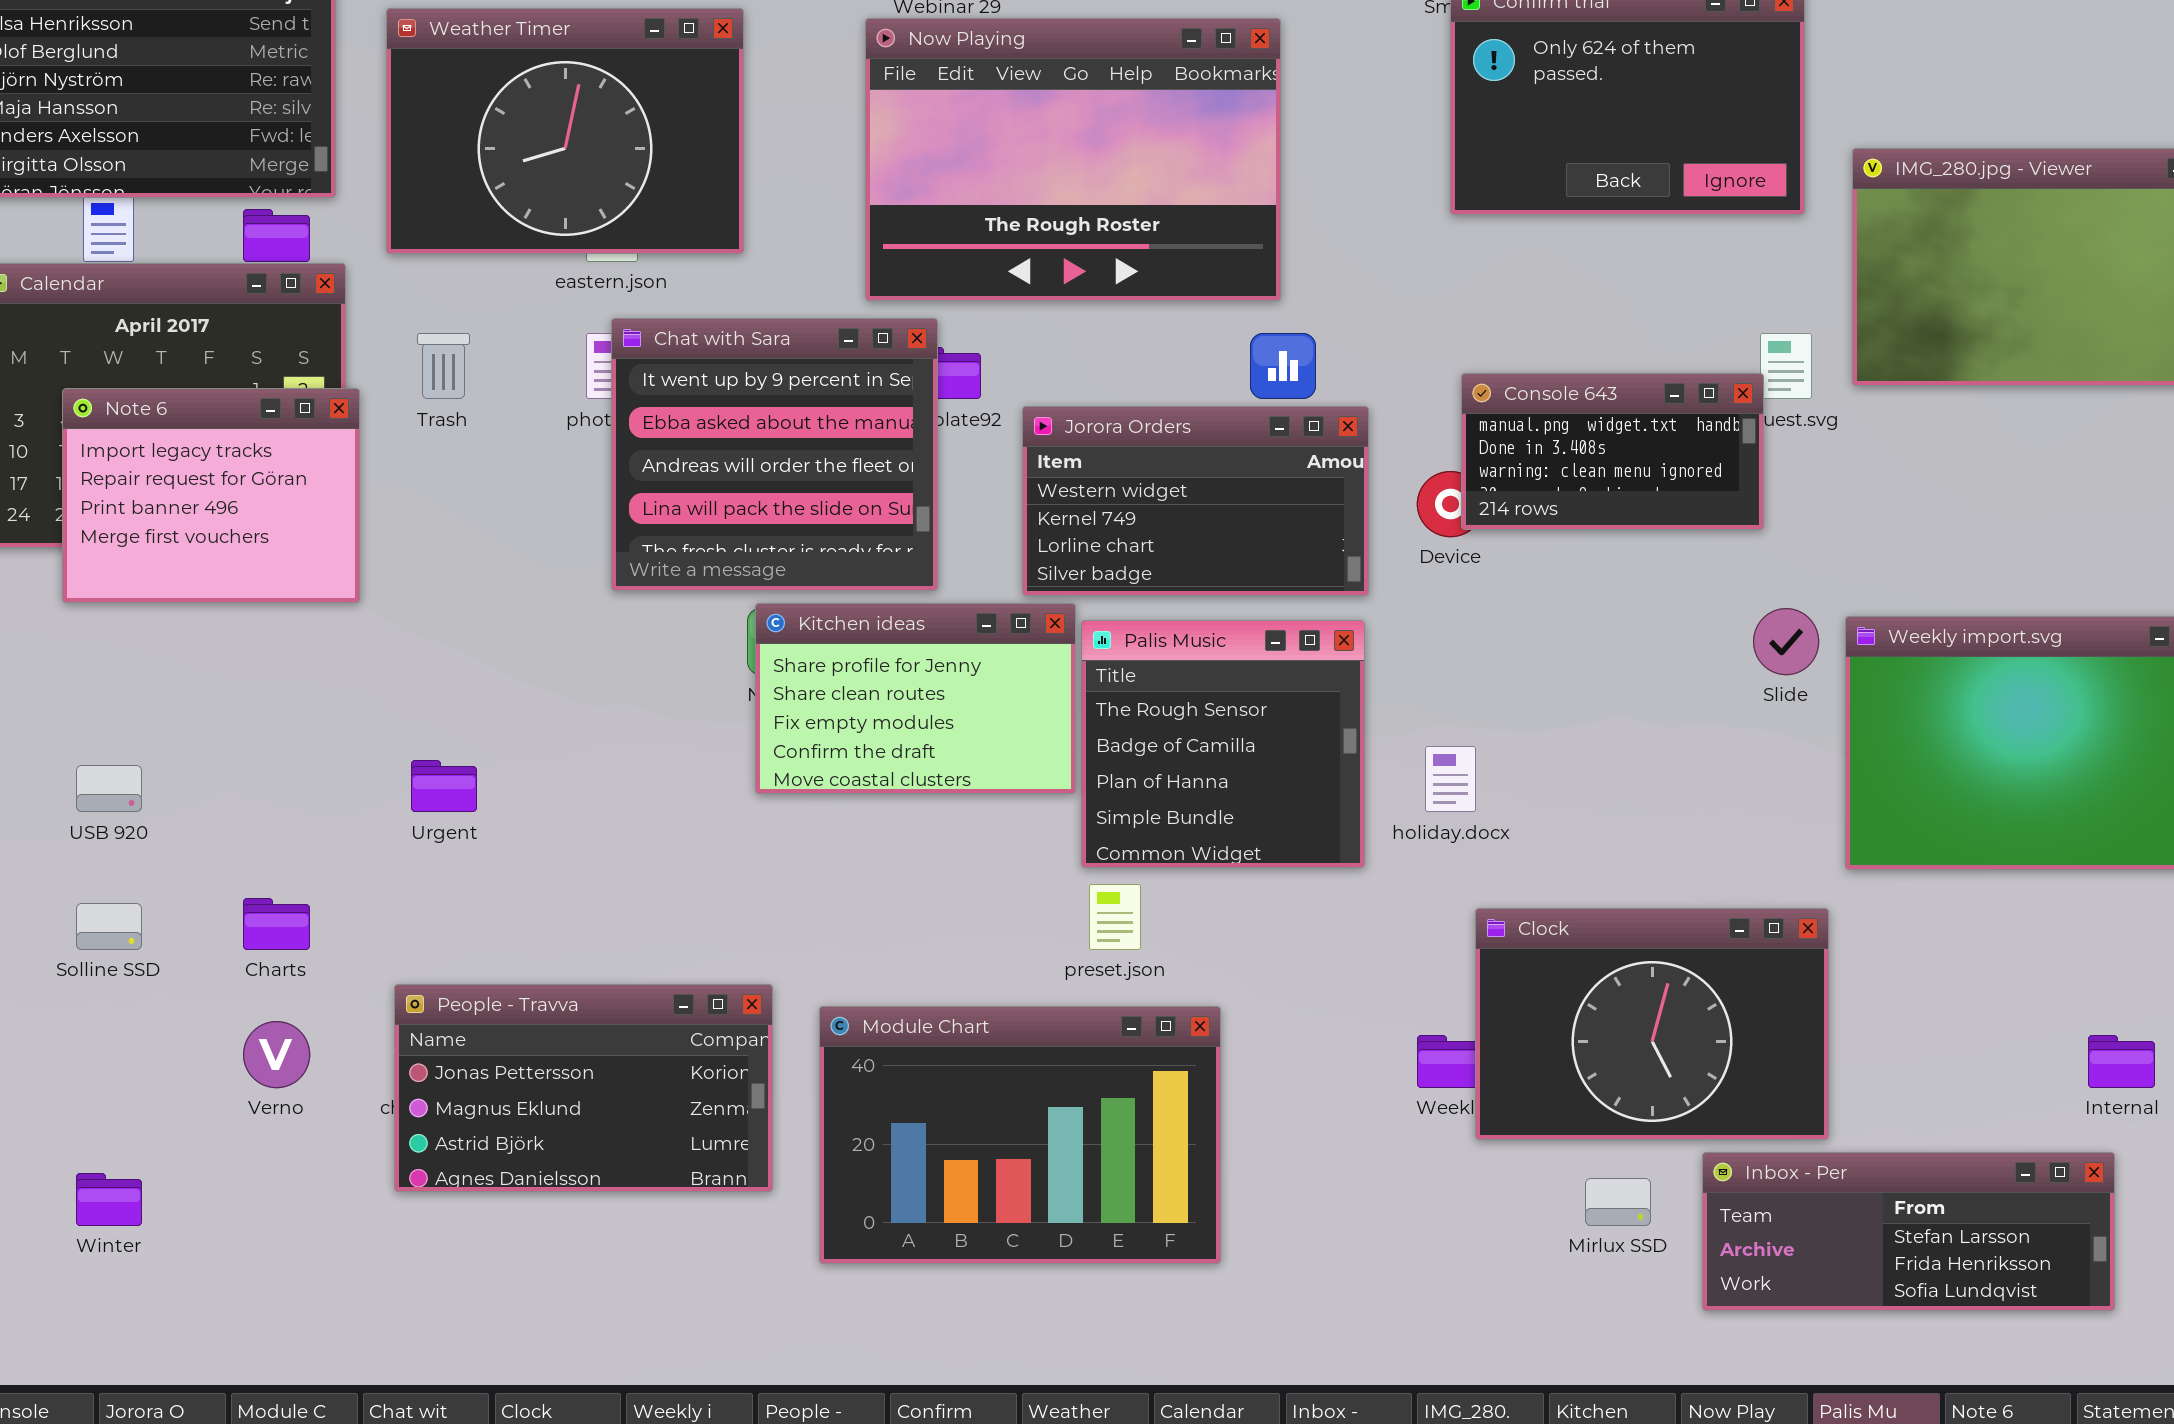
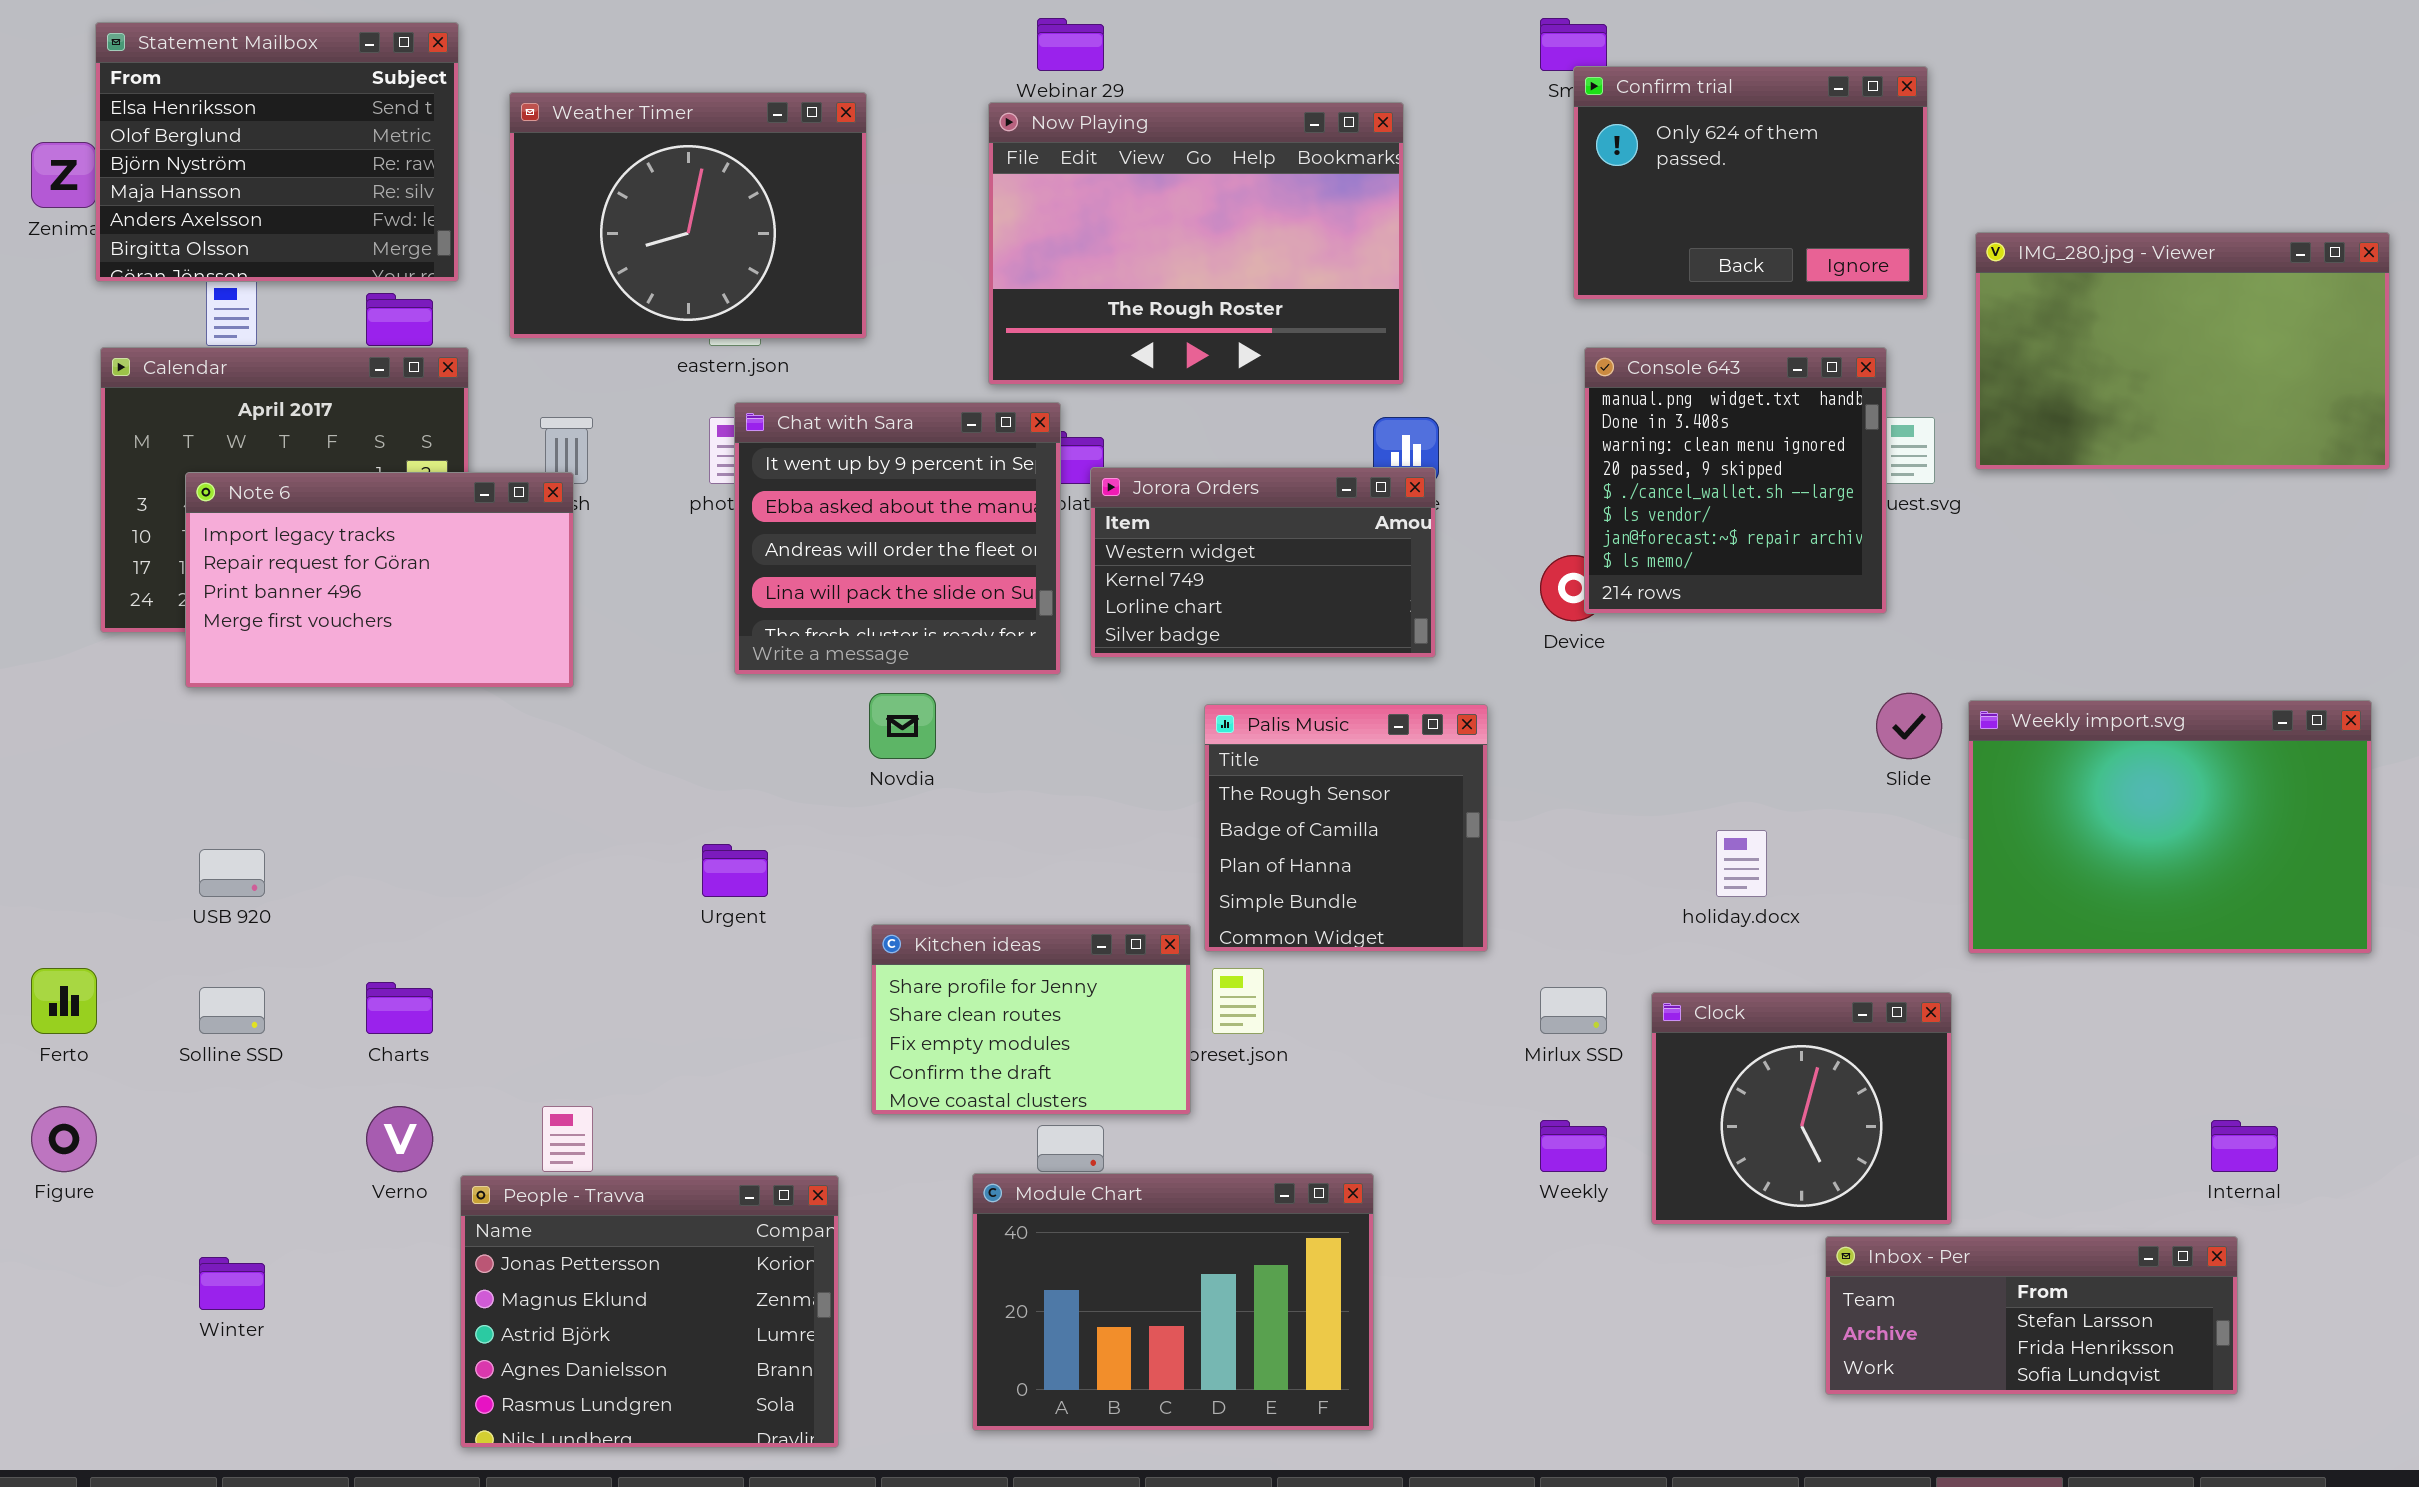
Console 643: [1461,373,1764,530] -> [1584,347,1887,614], resized
Note 6: [62,388,360,603] -> [185,472,574,688], resized
Jorora Orders: [1022,406,1369,596] -> [1090,467,1436,658], moved
Kitchen ideas: [755,603,1076,794] -> [871,924,1191,1115], moved
holiday.docx: [1425,746,1476,812] -> [1716,830,1767,897], moved
Urgent: [411,760,477,812] -> [702,844,768,897], moved
Clock: [1475,908,1829,1140] -> [1651,992,1952,1225], resized
People - Travva: [394,984,773,1192] -> [460,1175,839,1448], moved, resized
Module Chart: [819,1006,1221,1264] -> [972,1173,1374,1431], moved
Mirlux SSD: [1585,1178,1651,1226] -> [1540,987,1607,1034], moved

